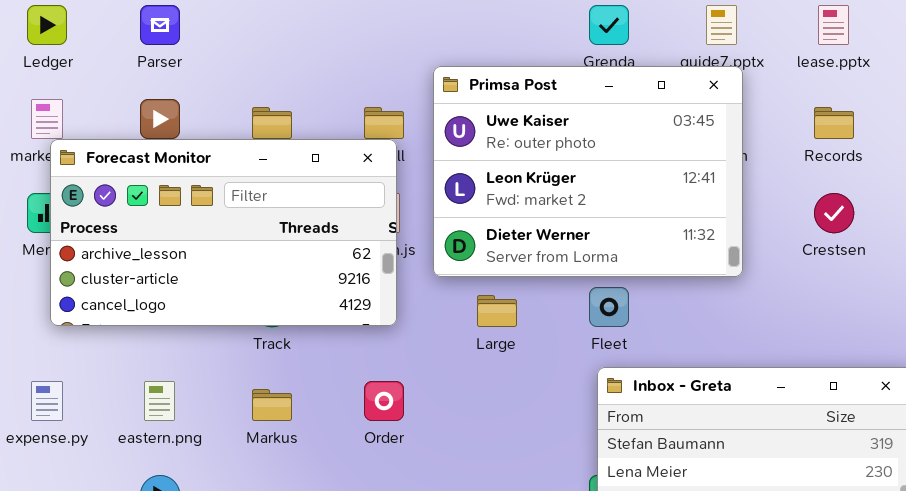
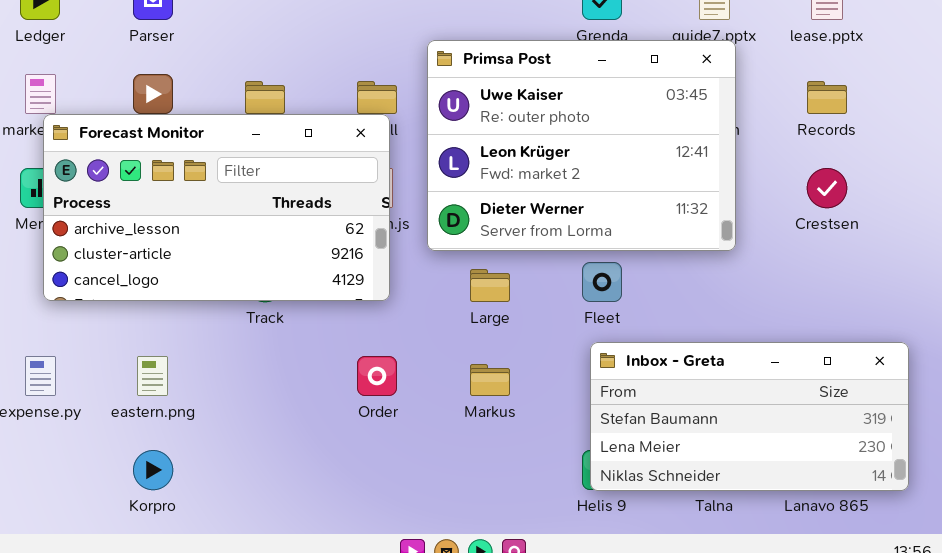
Markus: [252,389,292,421] -> [470,364,510,396], moved

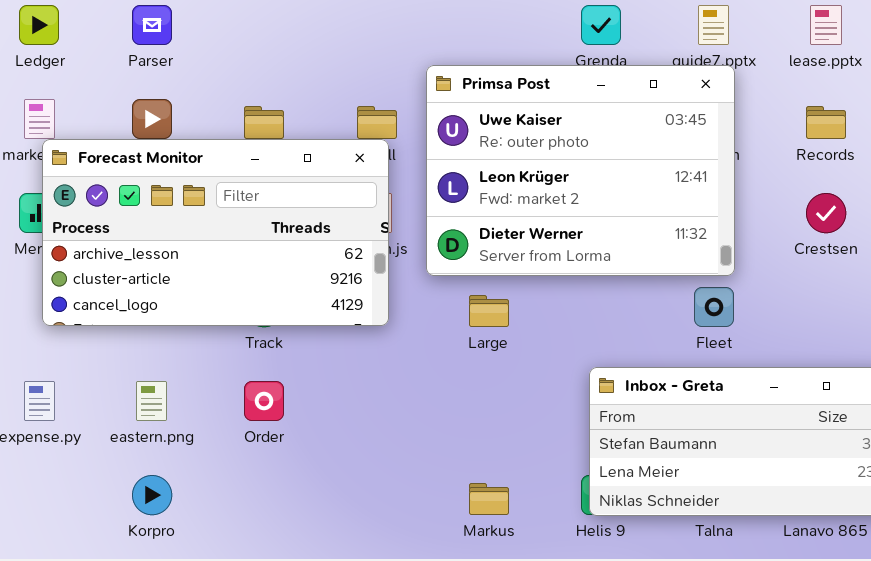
Fleet: [582,262,622,302] -> [694,287,734,327], moved
Order: [357,356,397,396] -> [244,381,284,421], moved
Markus: [470,364,510,396] -> [469,483,509,515], moved

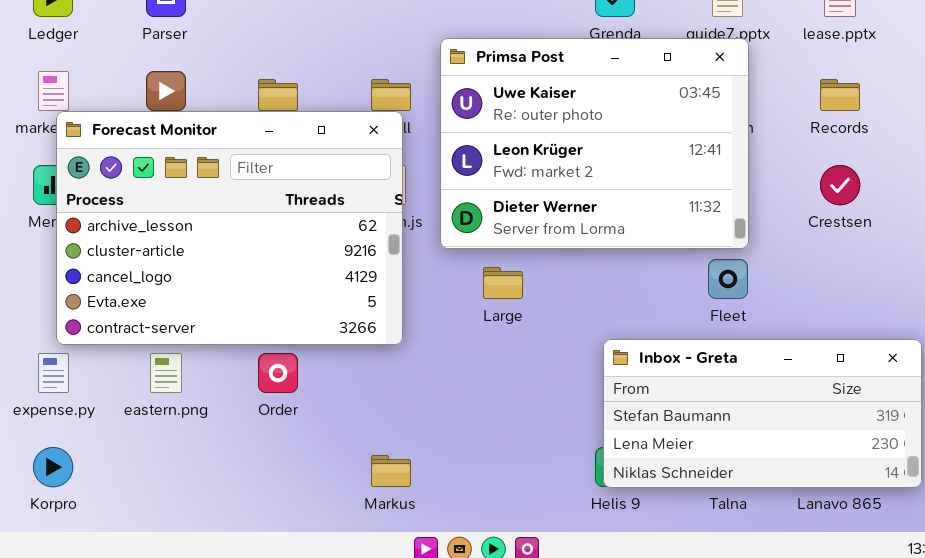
Forecast Monitor: [42,139,389,326] -> [56,111,403,345], resized
Korpro: [132,475,172,515] -> [33,447,73,487], moved
Markus: [469,483,509,515] -> [371,455,411,487], moved

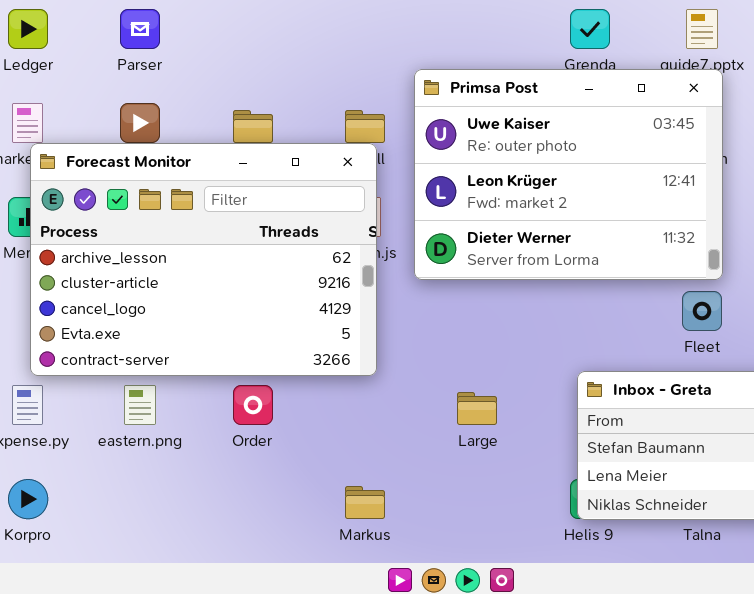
Large: [483,267,523,299] -> [457,392,497,425], moved

